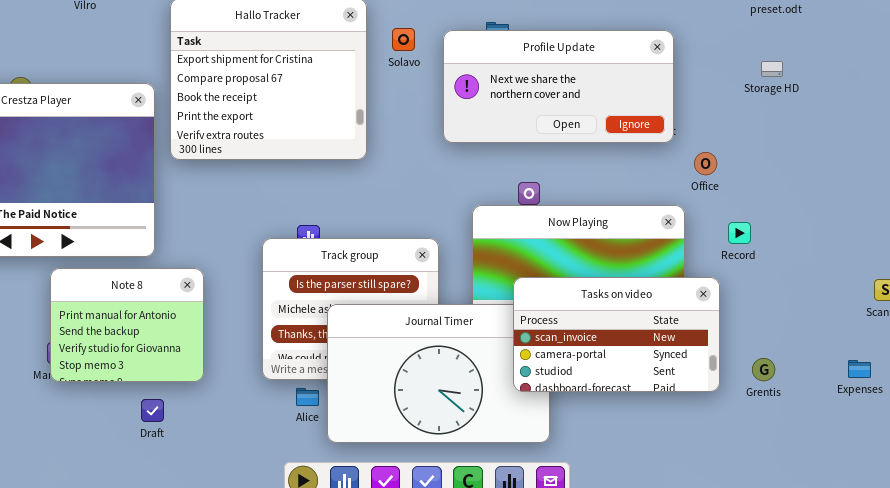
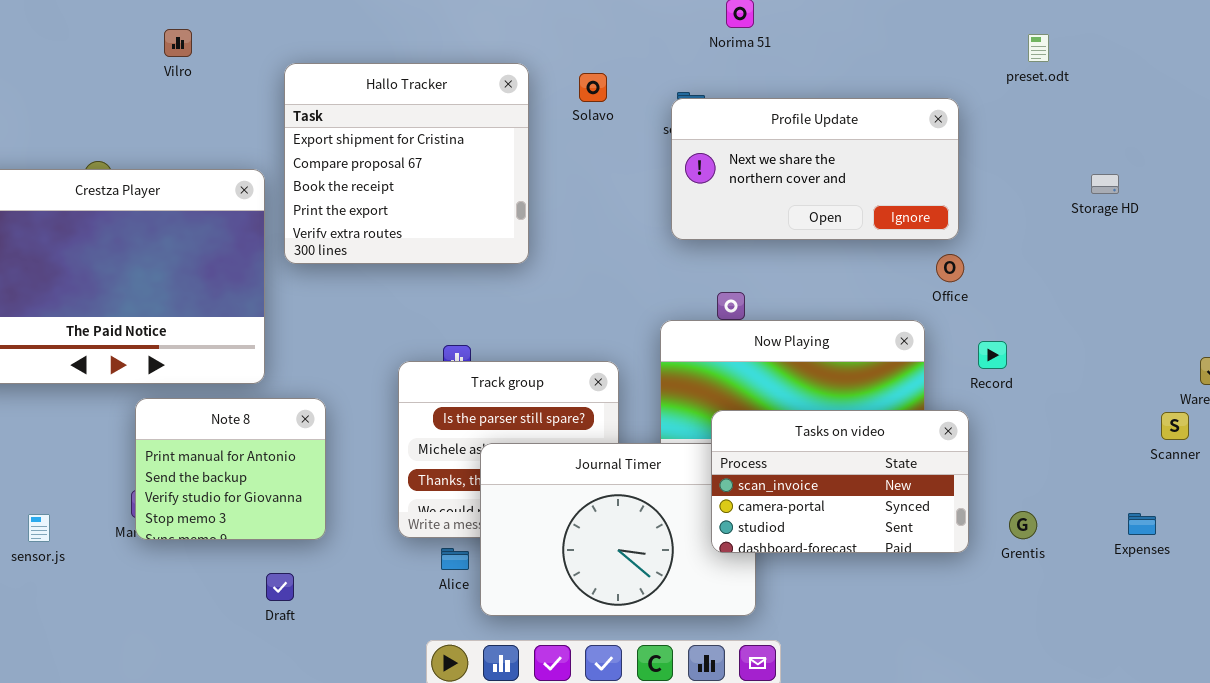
Solavo: [392,28,415,51] -> [579,73,607,102], moved
Profile Update: [443,30,674,143] -> [671,98,959,240], moved
Storage HD: [761,61,783,77] -> [1091,174,1119,194], moved
Draft: [141,399,164,422] -> [266,573,294,601], moved

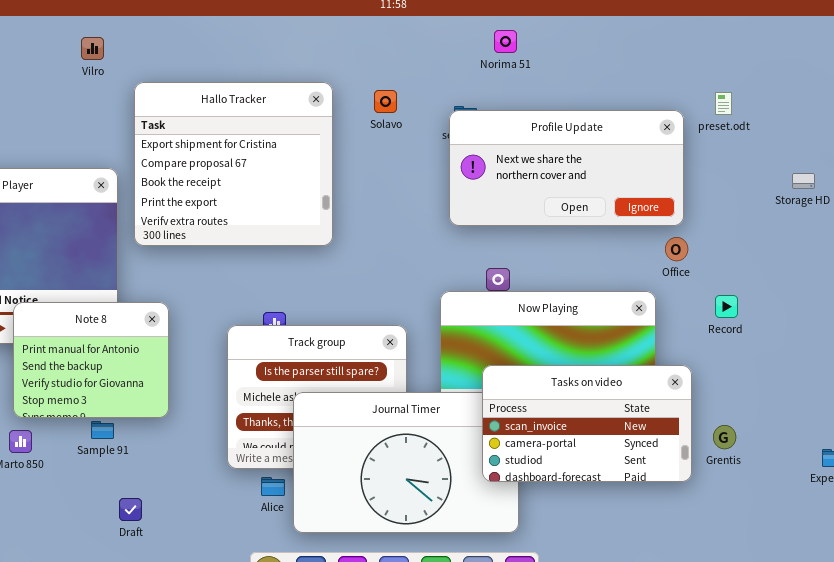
Vilro: [164,29,192,57] -> [81,37,104,60], moved
preset.odt: [1028,34,1049,62] -> [715,92,732,115], moved
Record: [978,341,1007,369] -> [715,295,738,318], moved
Note 8: [135,398,326,540] -> [13,302,169,418], moved
Grentis: [1009,511,1037,539] -> [713,425,736,449], moved

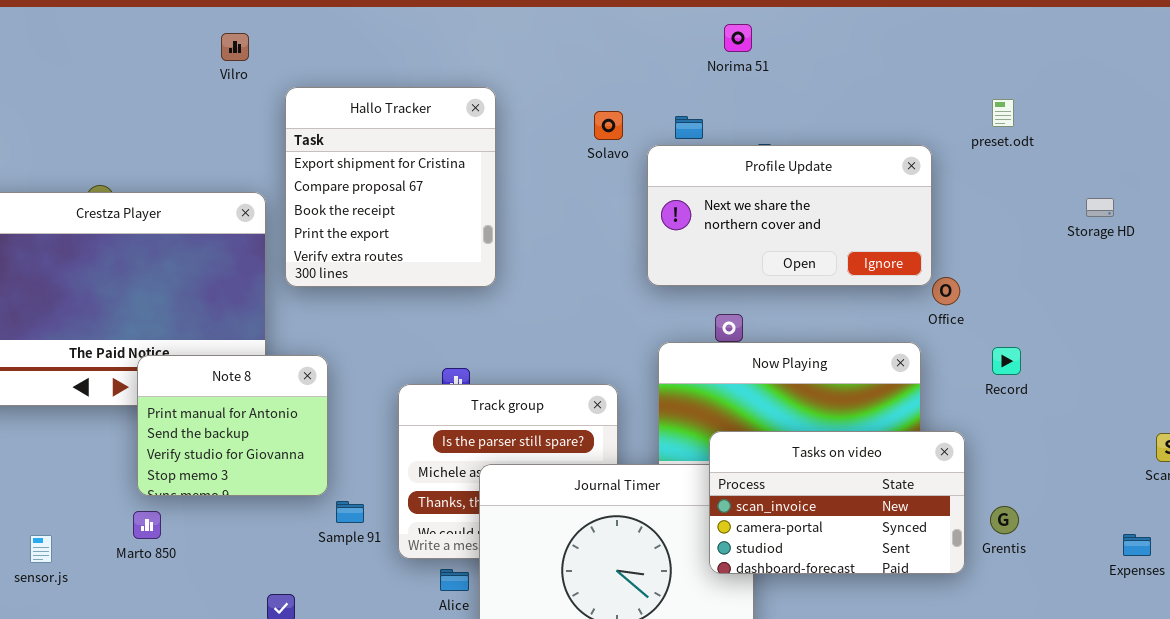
Hallo Tracker: [134,82,333,246] -> [285,87,496,287], resized
Solavo: [374,90,397,113] -> [594,111,623,140], moved
Profile Update: [449,110,684,226] -> [647,145,932,286], moved
Sample 91: [91,421,114,439] -> [336,501,364,523], moved

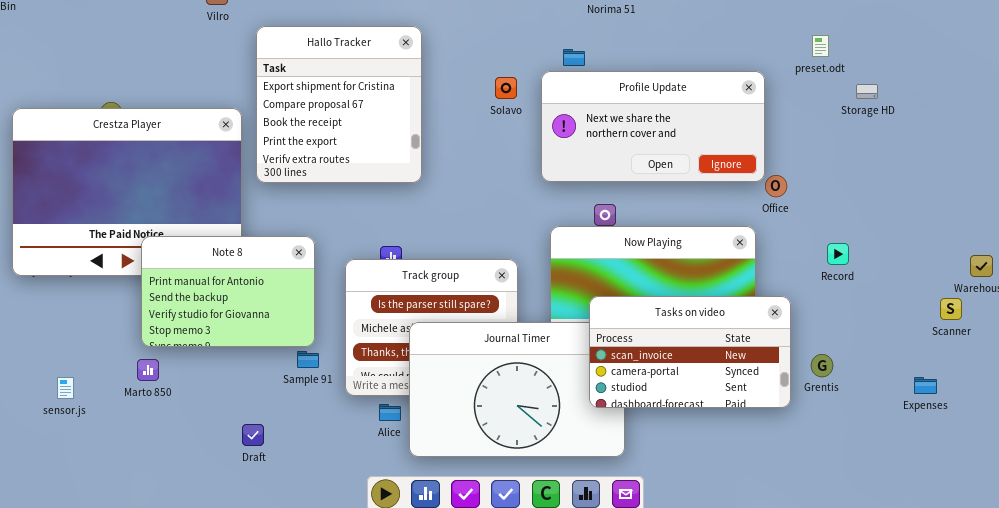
Solavo: [594,111,623,140] -> [495,77,517,99], moved
Storage HD: [1086,198,1114,217] -> [856,84,878,99], moved
Record: [992,347,1021,375] -> [827,243,849,265], moved
Note 8: [137,355,328,496] -> [141,236,315,347], resized

